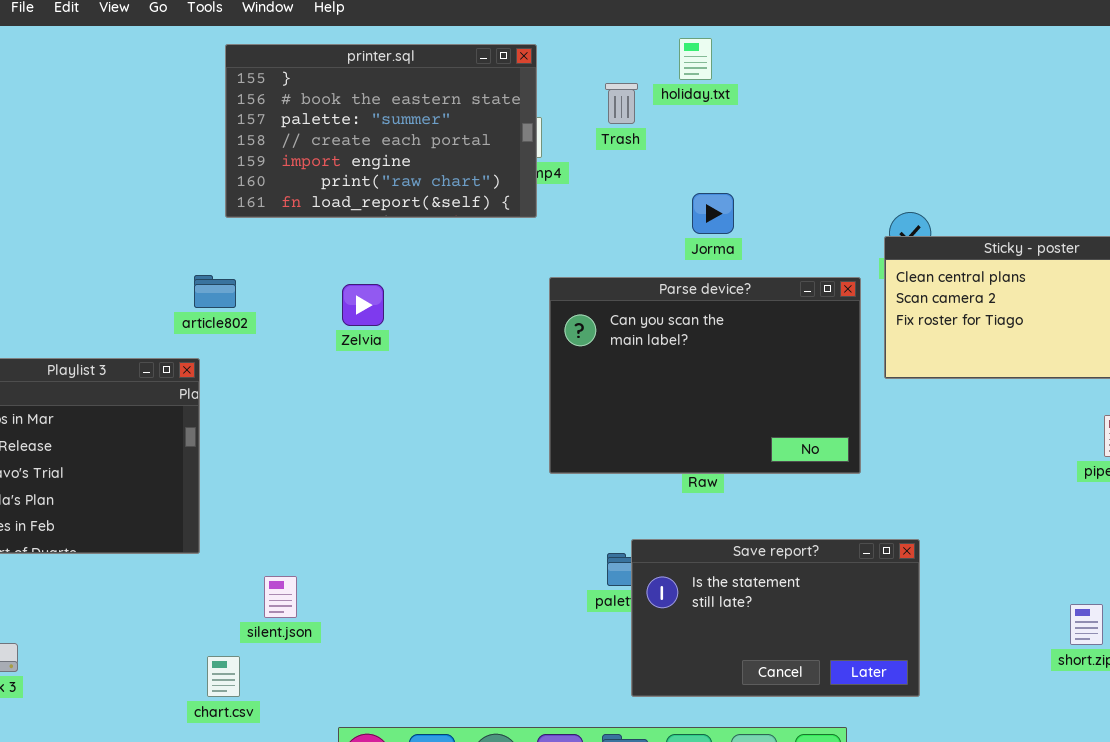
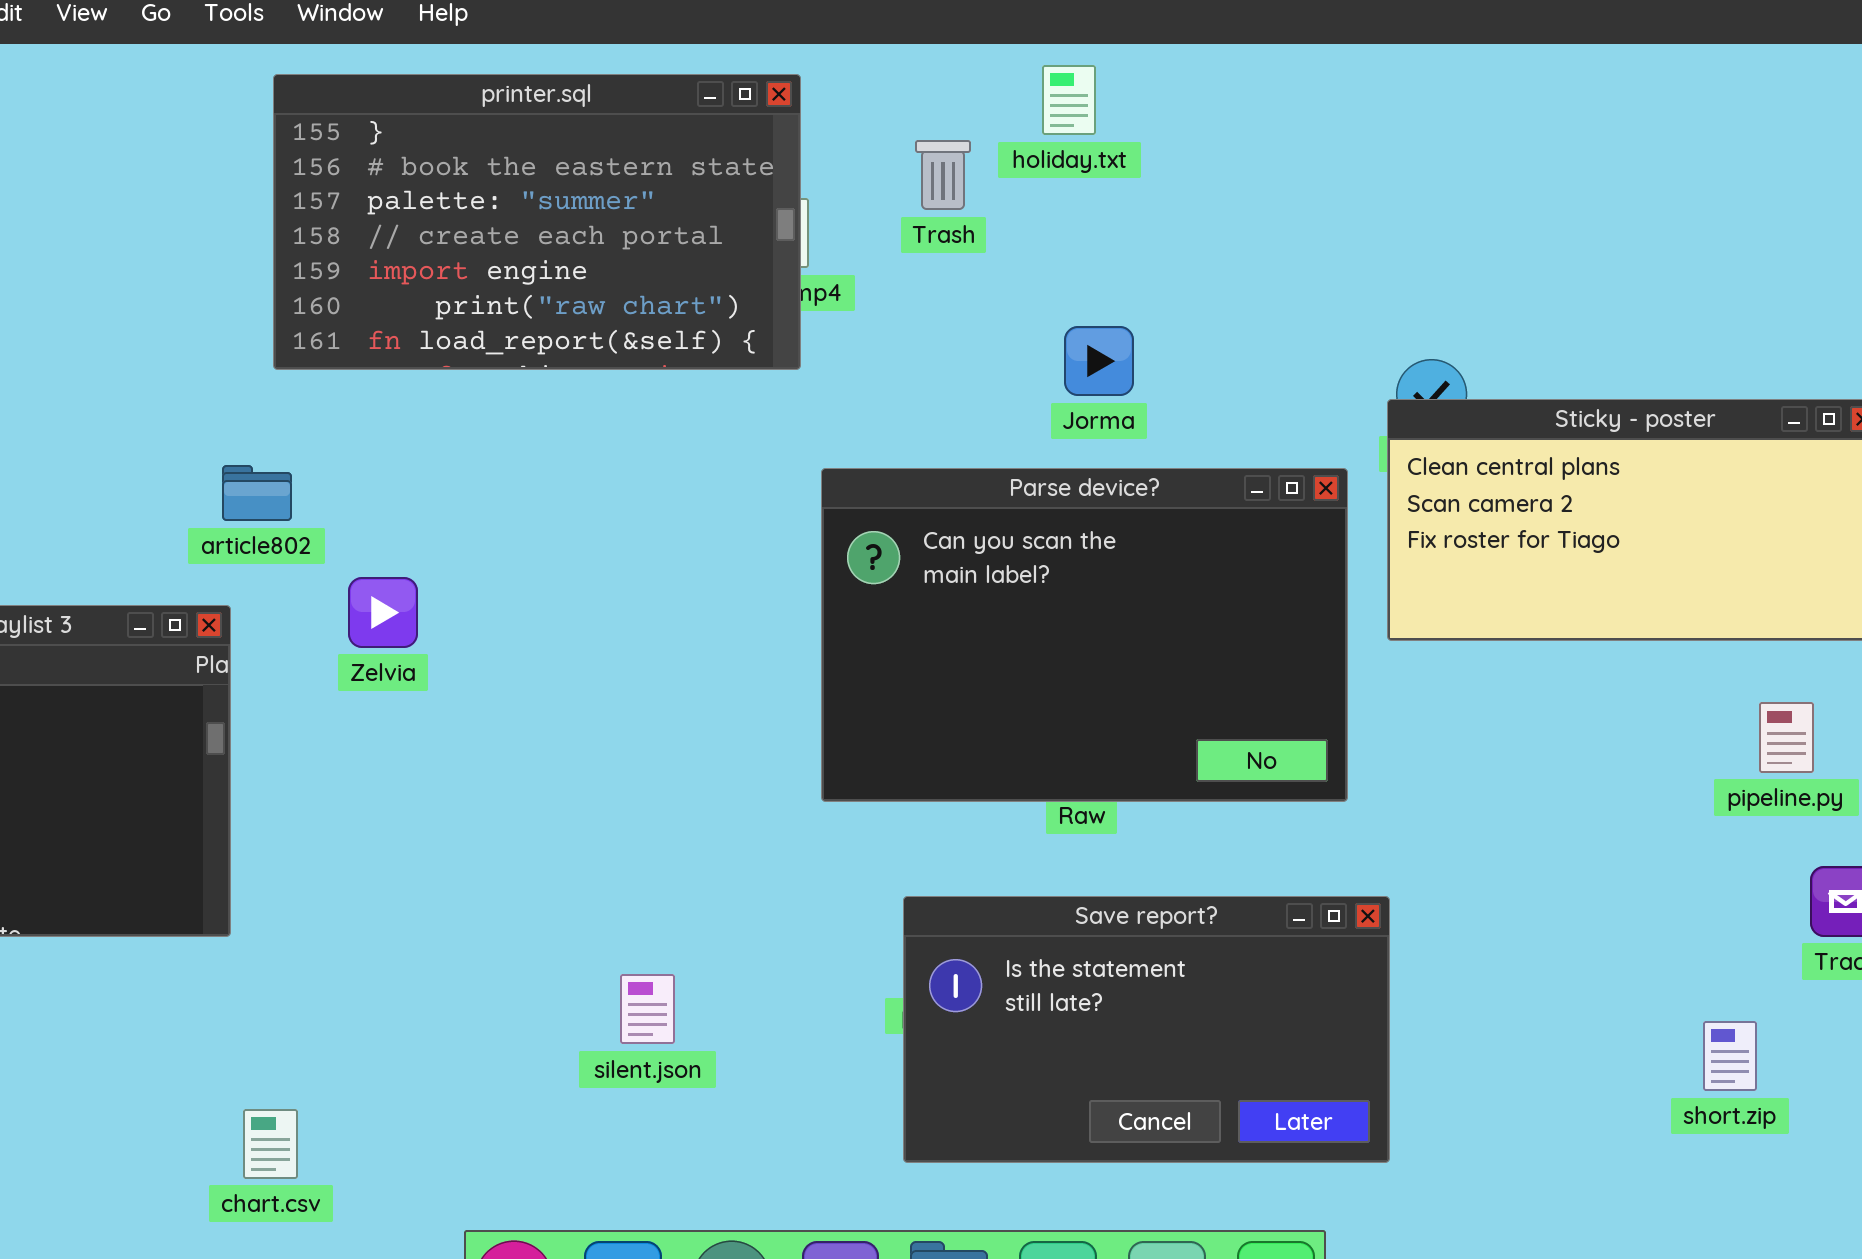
Zelvia: [342,284,384,326] -> [348,577,418,648], moved
Save report?: [631,539,920,697] -> [903,896,1390,1163], moved
silent.json: [264,576,297,618] -> [620,974,675,1044], moved

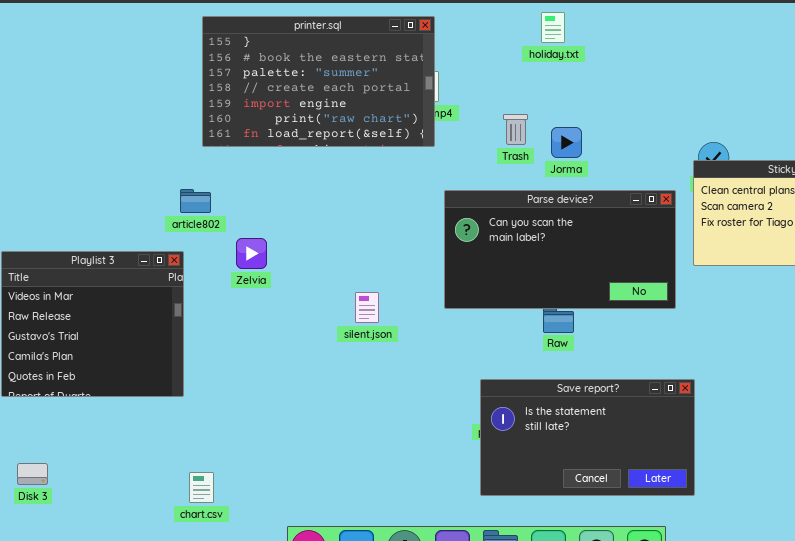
Trash: [915,140,971,210] -> [503,114,528,145], moved
Parse device?: [821,468,1348,802] -> [444,190,676,309], resized
silent.json: [620,974,675,1044] -> [355,292,379,323], moved

